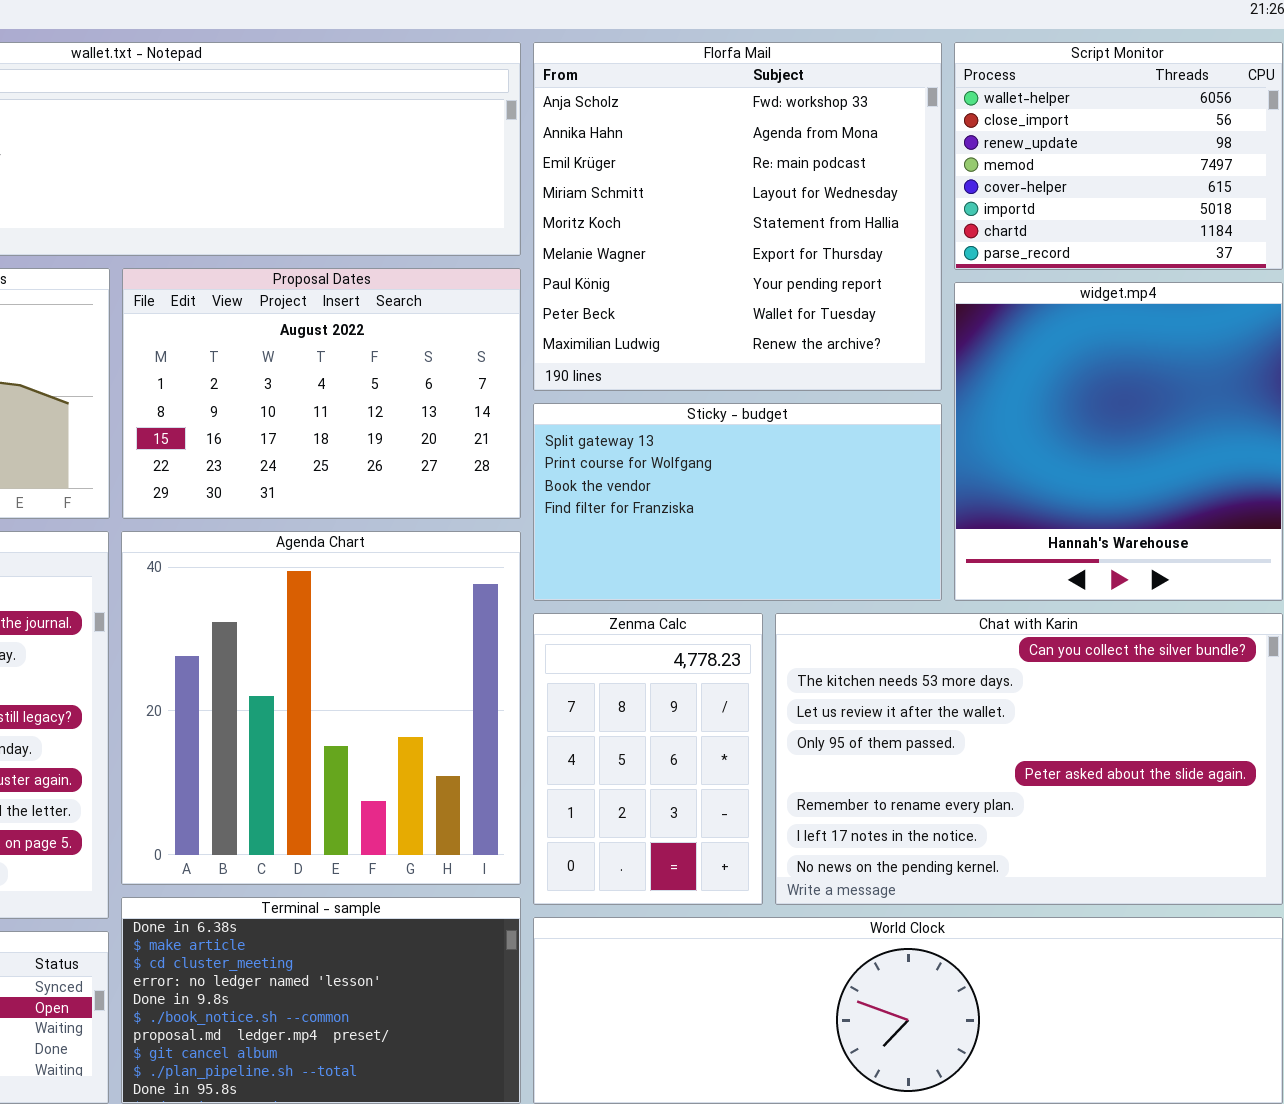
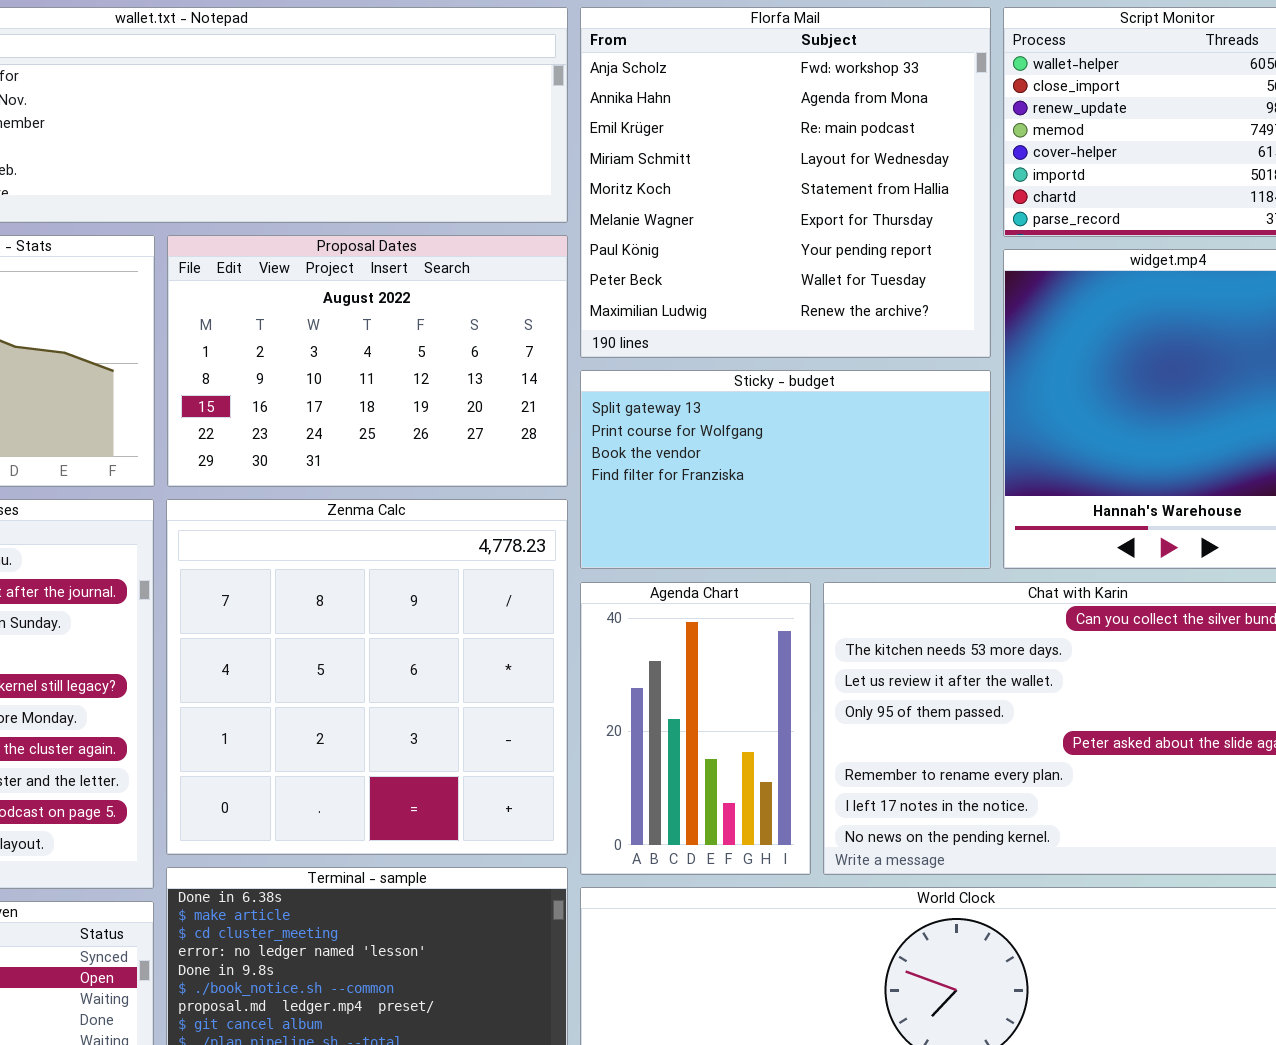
Agenda Chart: [121,531,521,885] -> [580,582,811,875], moved, resized
Zenma Calc: [533,613,763,905] -> [166,499,568,855], moved, resized

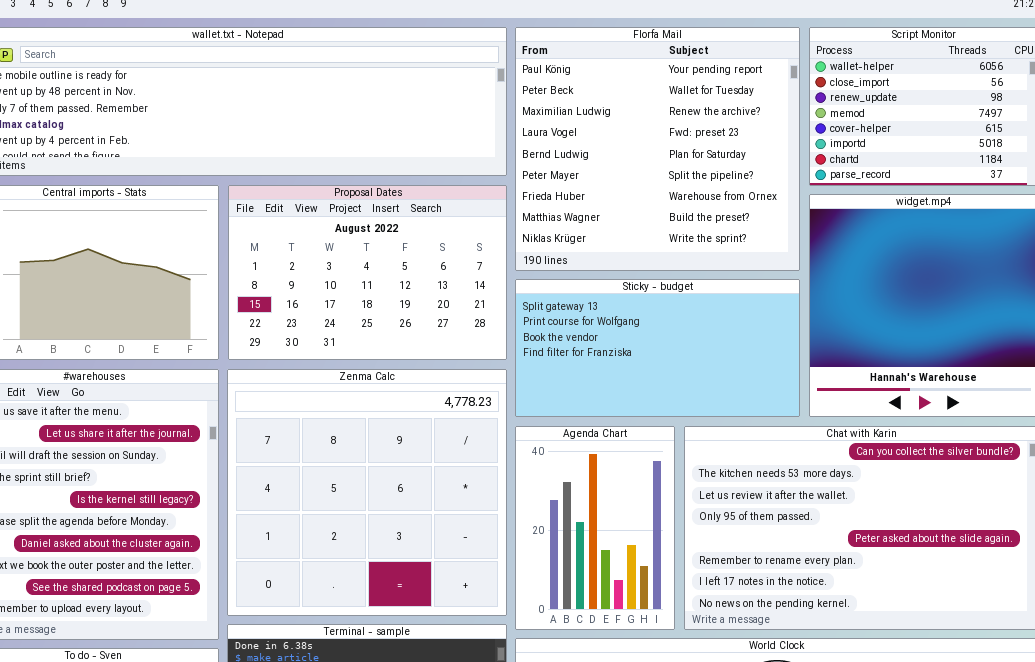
Florfa Mail: [580,7,991,358] -> [515,27,800,271], scrolled down 6 rows

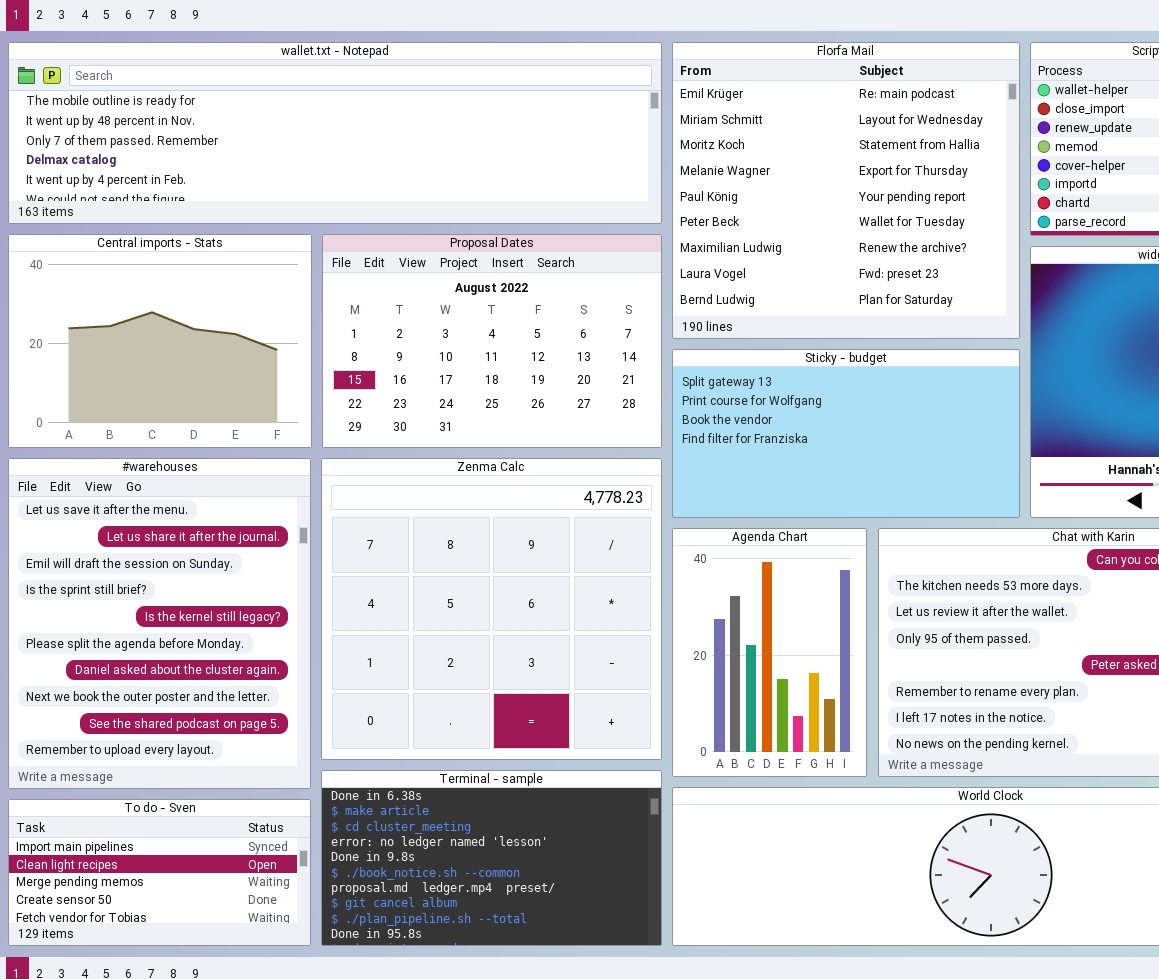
Florfa Mail: [515,27,800,271] -> [672,42,1020,339], scrolled up 4 rows

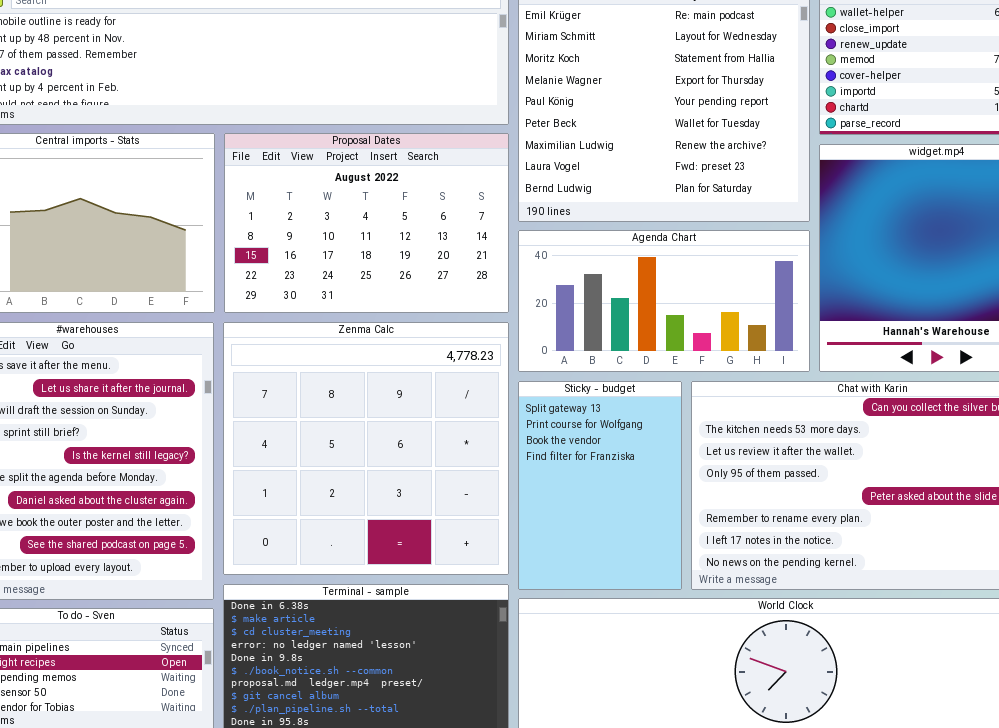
Sticky - budget: [672,349,1020,518] -> [518,381,682,590], moved, resized
Agenda Chart: [672,528,867,777] -> [518,230,810,372], moved, resized

